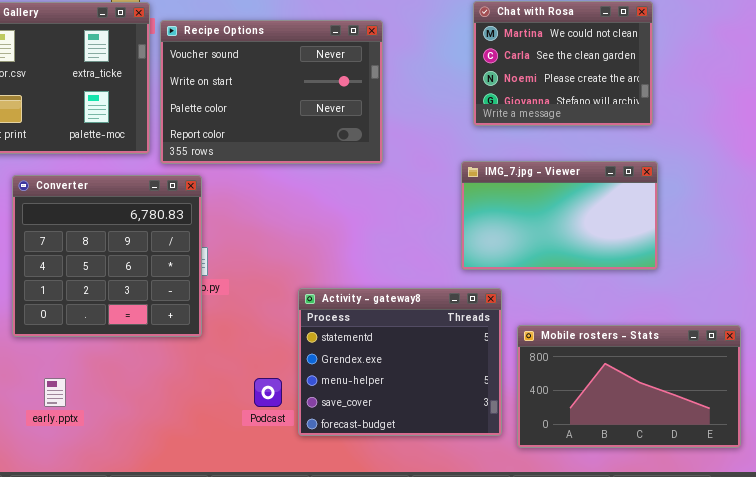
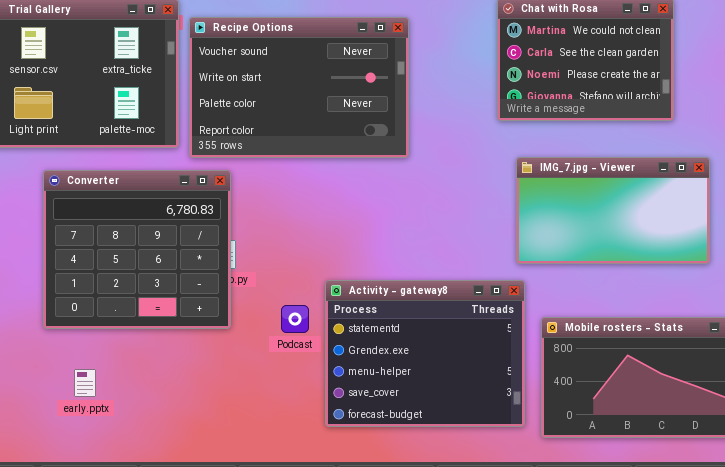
IMG_7.jpg - Viewer: [461,161,658,270] -> [516,157,710,264], moved
Podcast: [254,378,282,407] -> [281,305,309,333], moved

